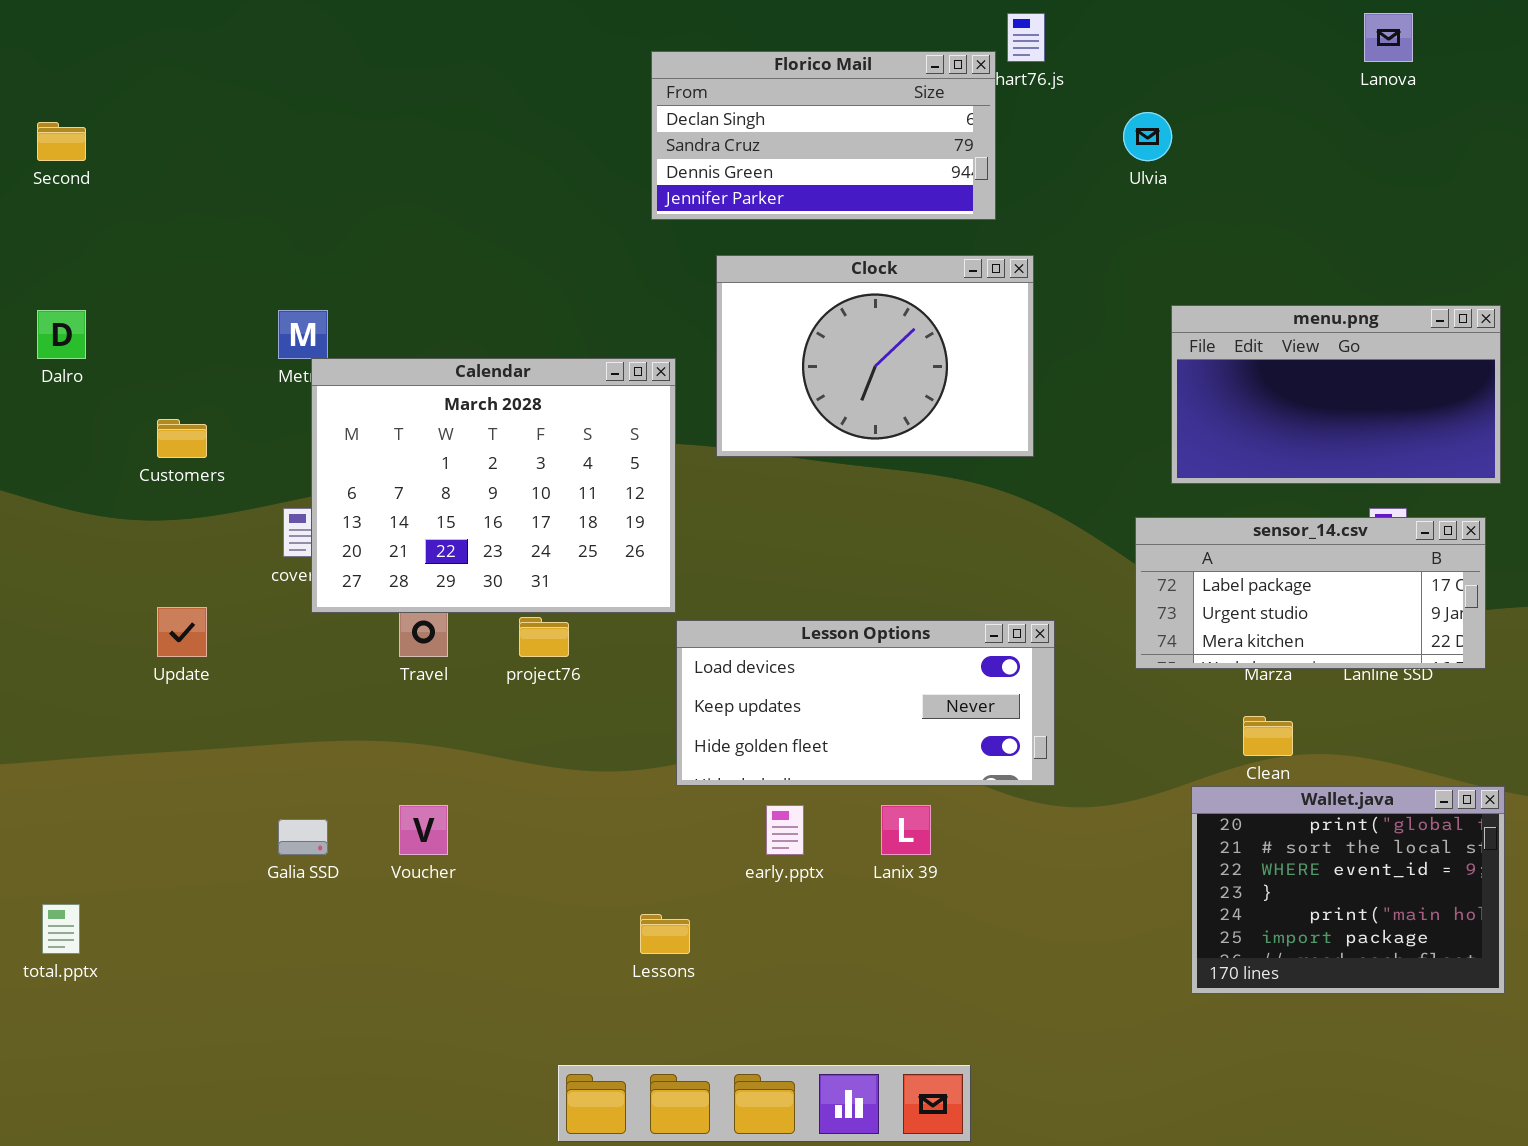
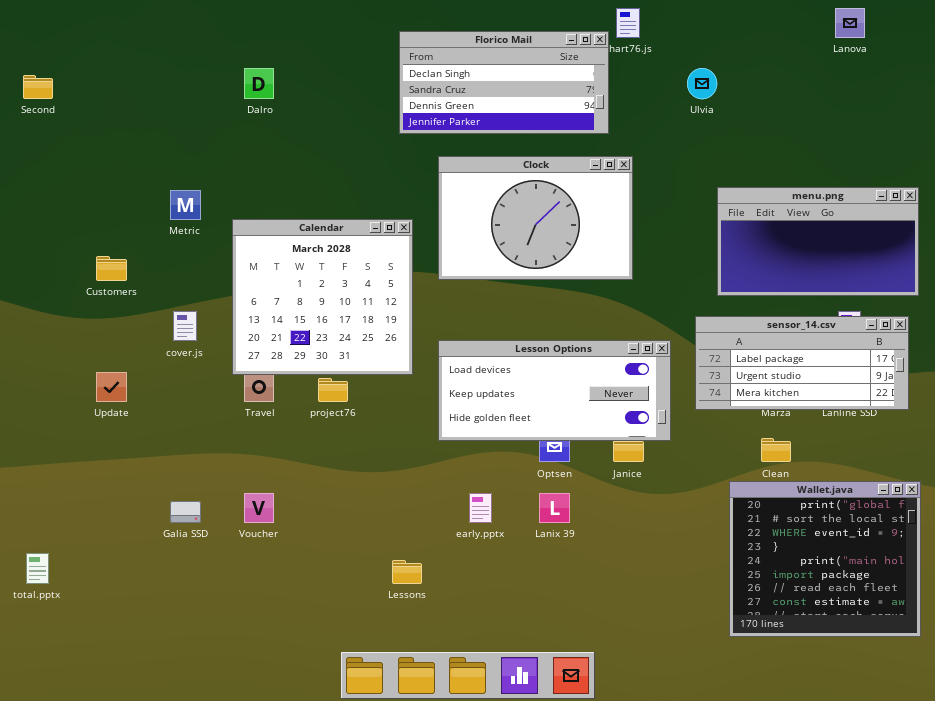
Dalro: [37,310,86,359] -> [244,68,274,99], moved
Calendar: [311,358,676,613] -> [232,219,413,375], resized
Lesson Options: [676,620,1055,786] -> [438,340,671,441], moved
Wallet.java: [1191,786,1505,994] -> [729,481,921,637], resized

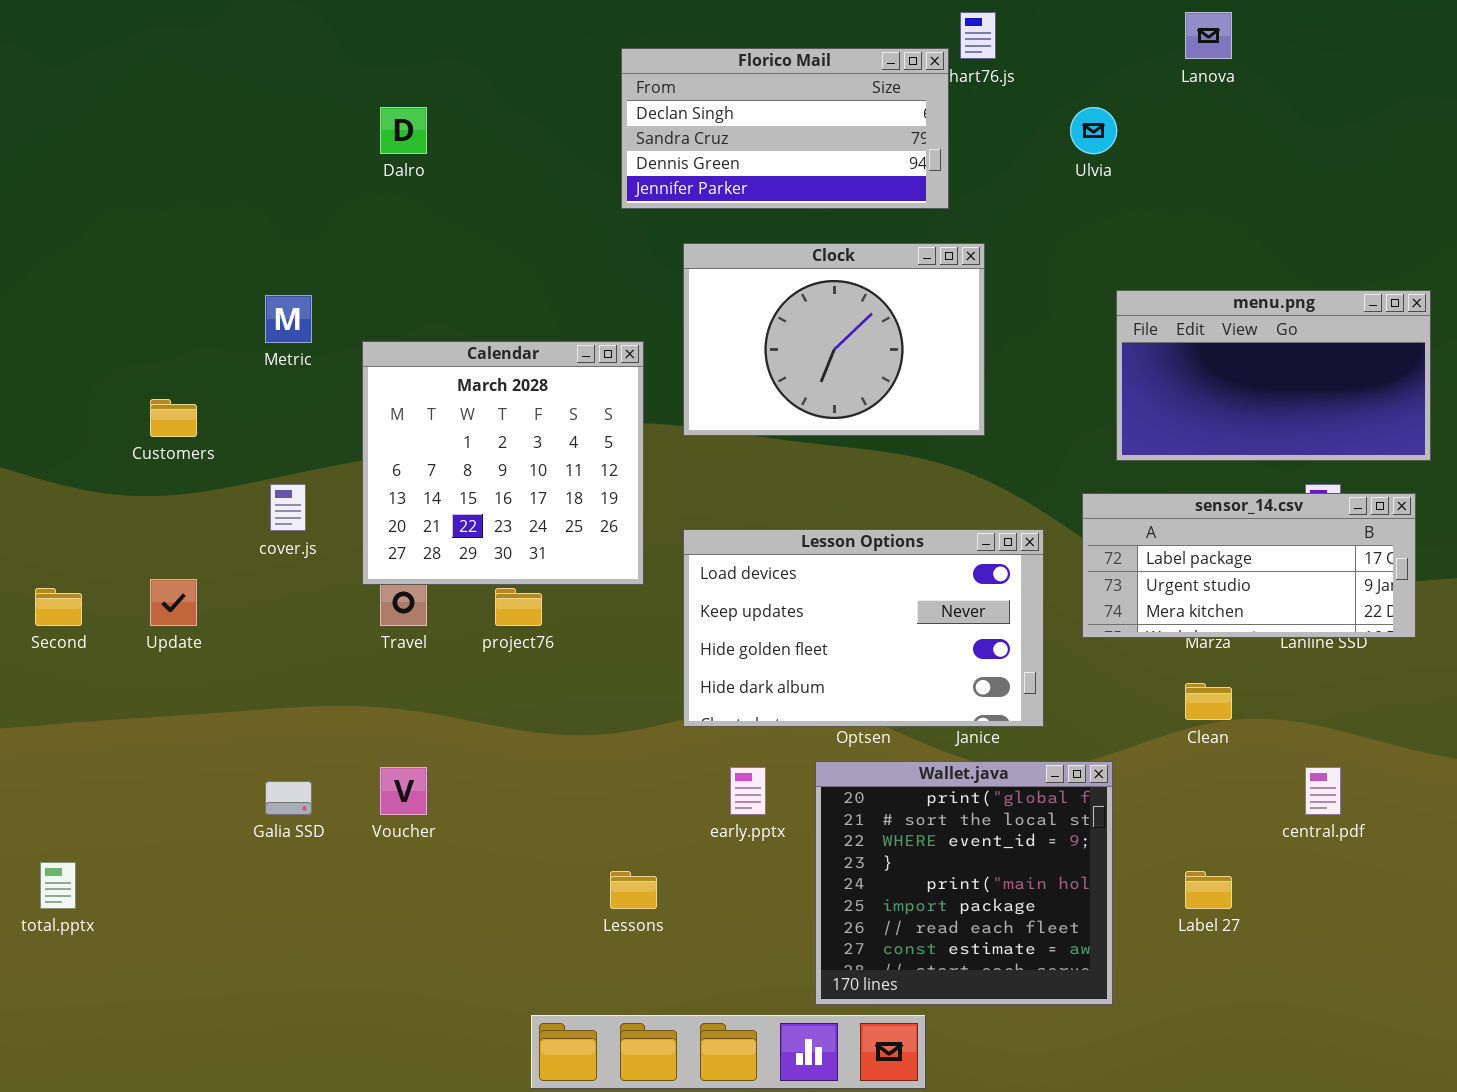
Lanova: [835,8,865,38] -> [1185,12,1232,59], moved
Second: [23,75,53,99] -> [35,588,82,626], moved
Lesson Options: [438,340,671,441] -> [683,529,1044,727], resized
Wallet.java: [729,481,921,637] -> [815,761,1113,1005], moved

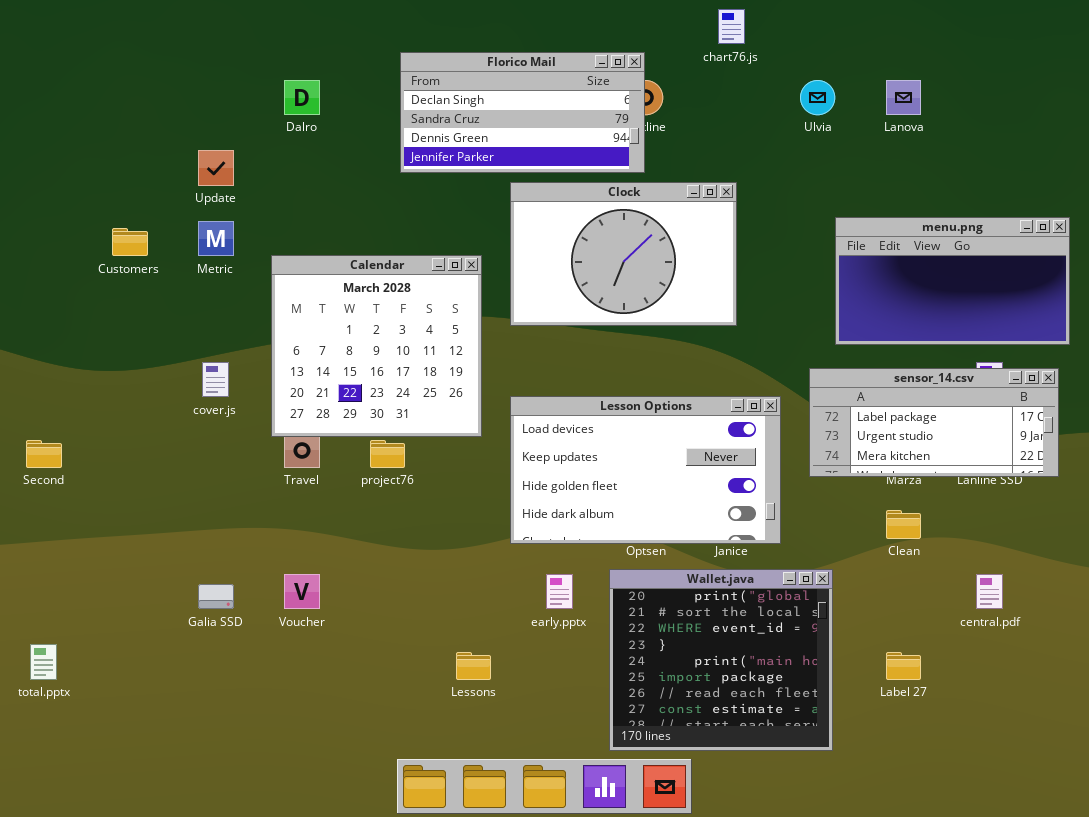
Lanova: [1185,12,1232,59] -> [886,80,921,115], moved
Florico Mail: [621,48,949,209] -> [400,52,645,173], moved
Customers: [150,399,197,437] -> [112,228,148,256], moved
Update: [150,579,197,626] -> [198,150,234,186], moved

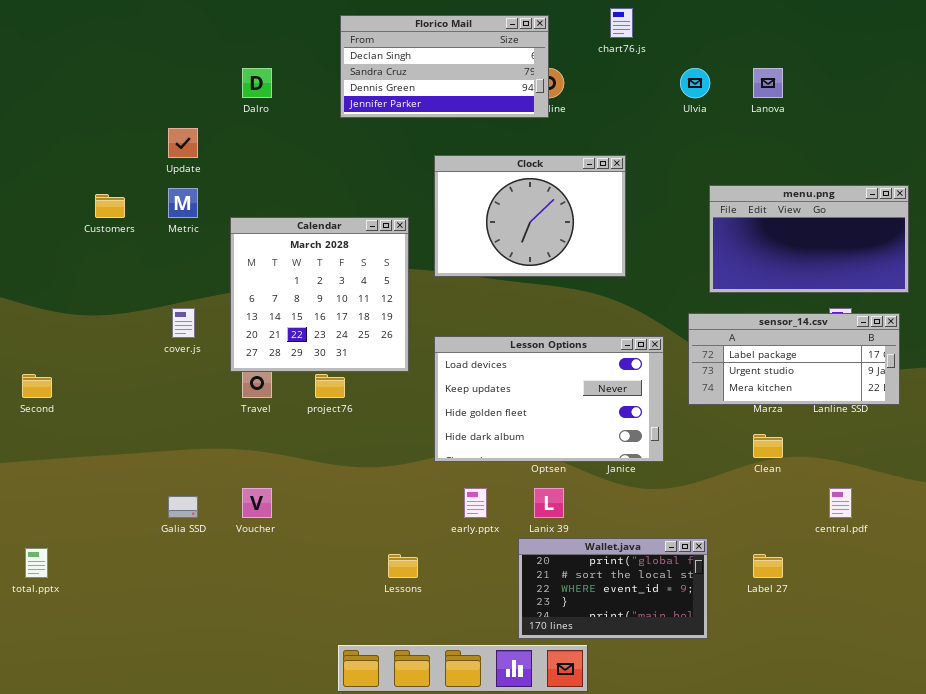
Florico Mail: [400,52,645,173] -> [340,15,549,118], moved
Wallet.java: [609,569,833,751] -> [518,538,708,639], resized

